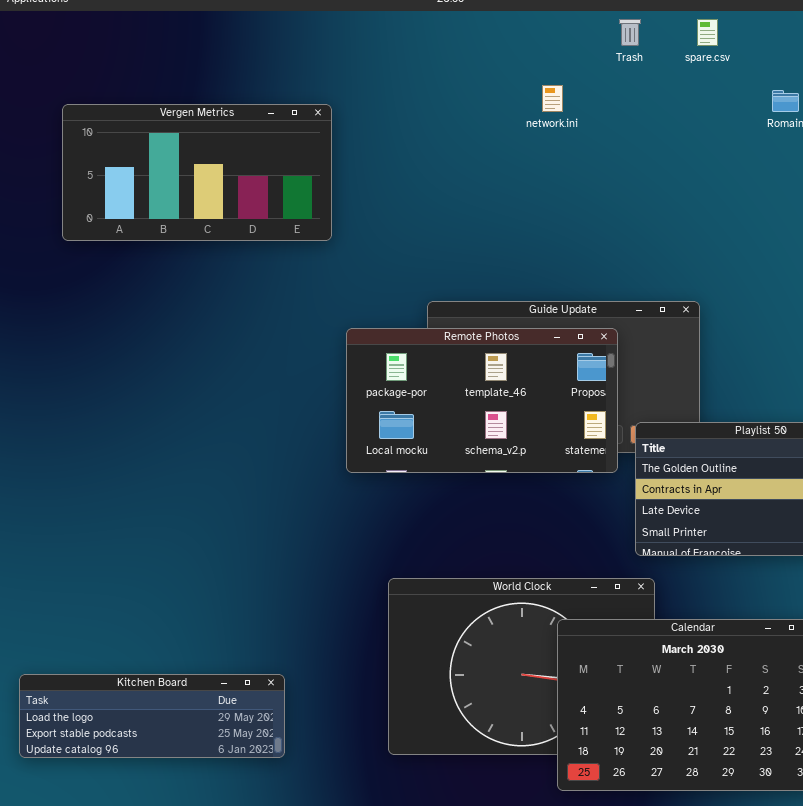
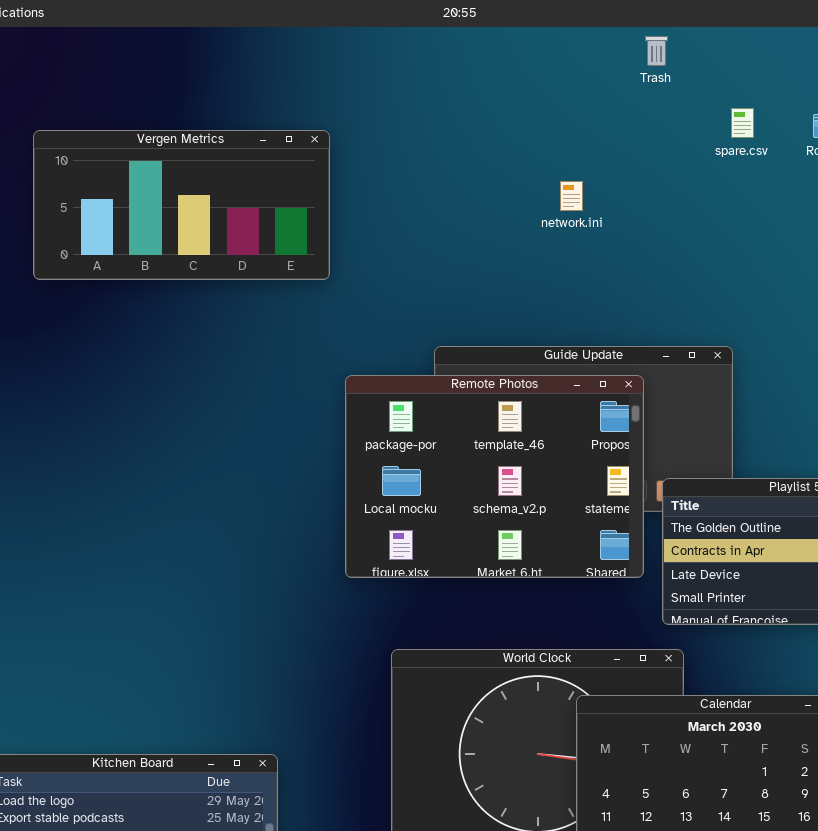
spare.csv: [697,19,718,46] -> [731,108,754,138], moved
network.ini: [542,85,563,112] -> [560,181,583,211], moved
Remote Photos: [346,328,618,473] -> [345,375,644,578], resized

